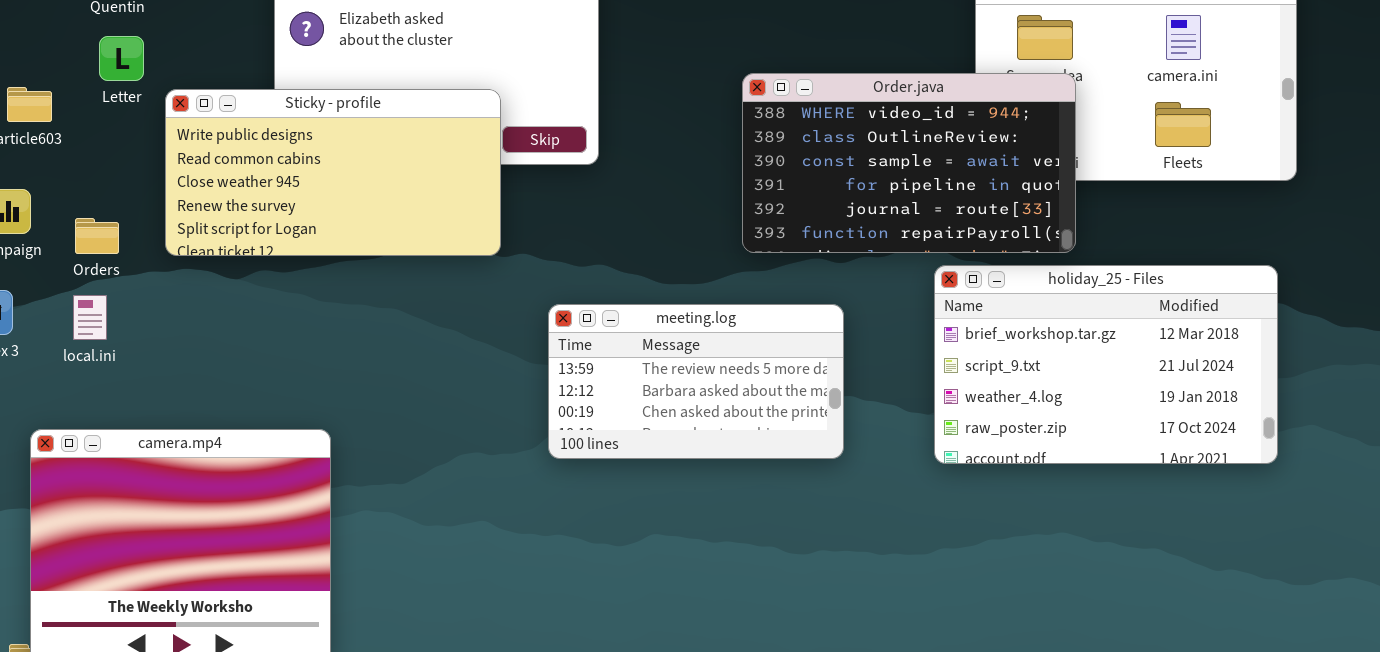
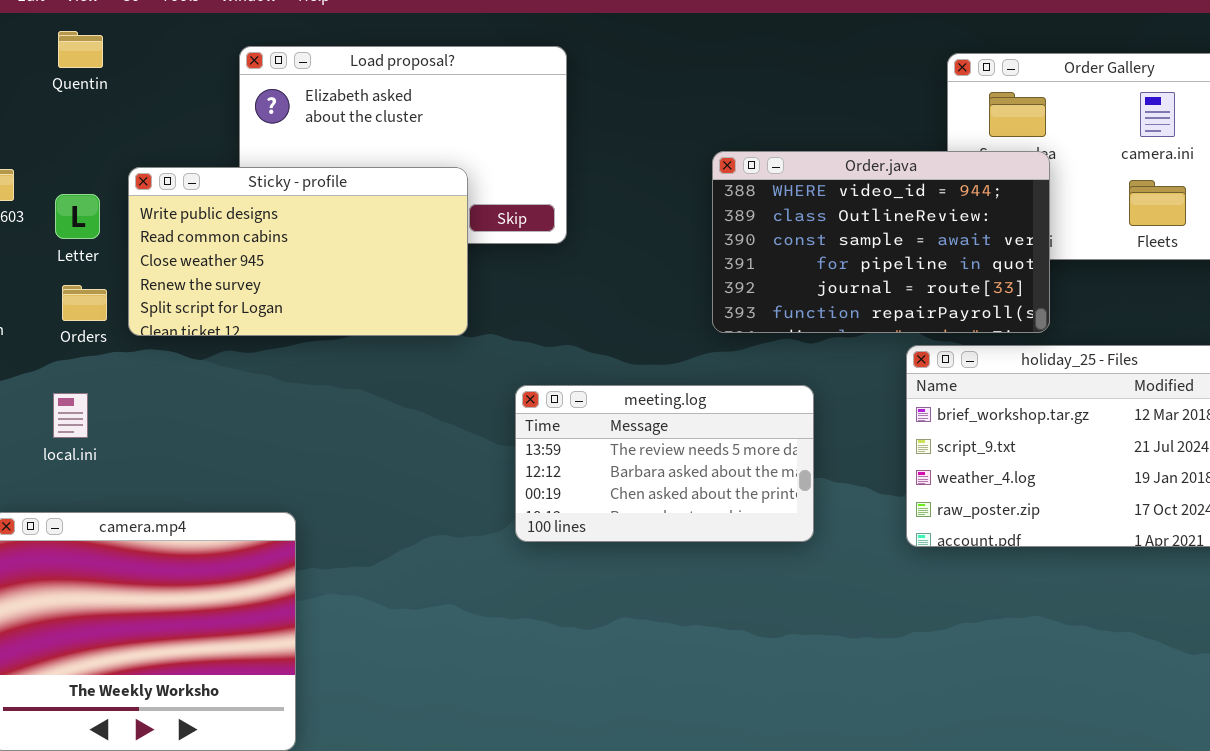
Letter: [99,36,144,81] -> [55,194,100,239], moved
Orders: [75,218,119,254] -> [62,285,107,321], moved
local.ini: [73,295,107,340] -> [53,393,88,438], moved

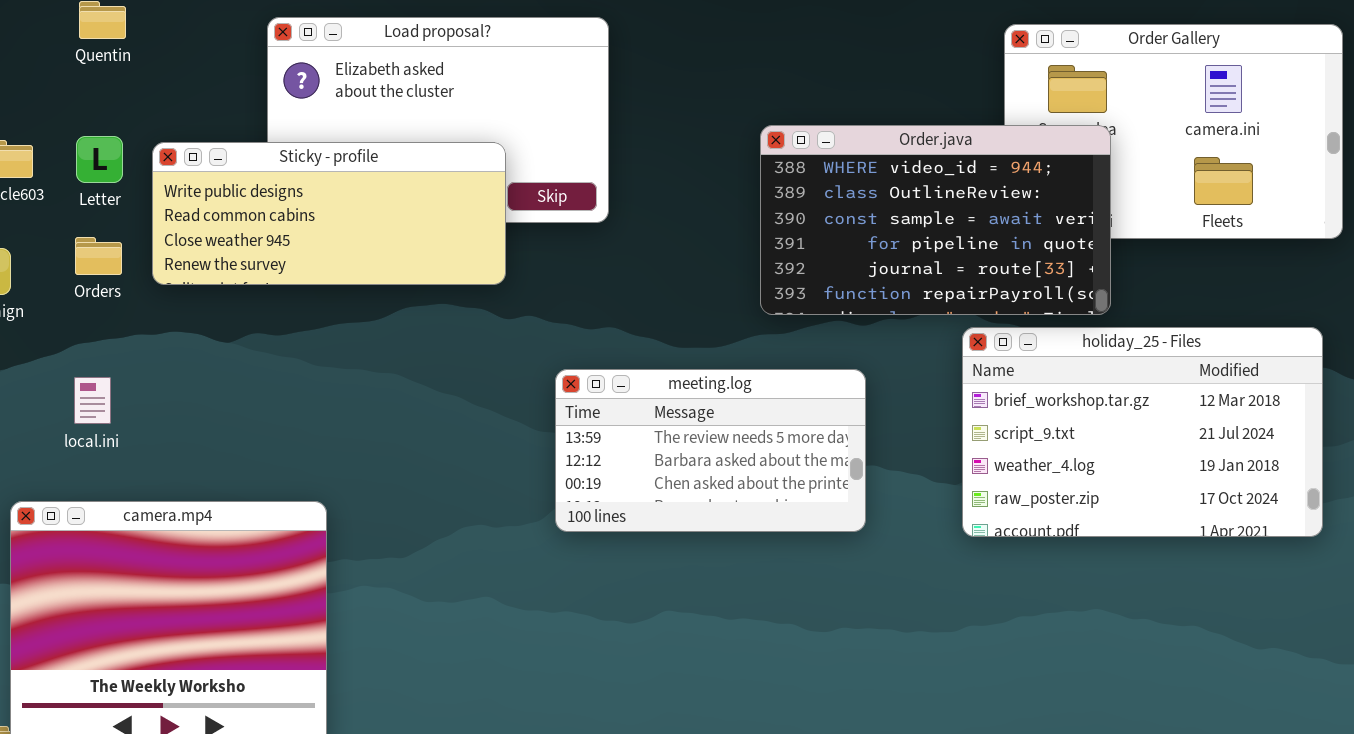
Sticky - profile: [128,167,468,336] -> [152,142,506,285], resized
Letter: [55,194,100,239] -> [76,136,123,183], moved
Orders: [62,285,107,321] -> [75,237,122,275], moved

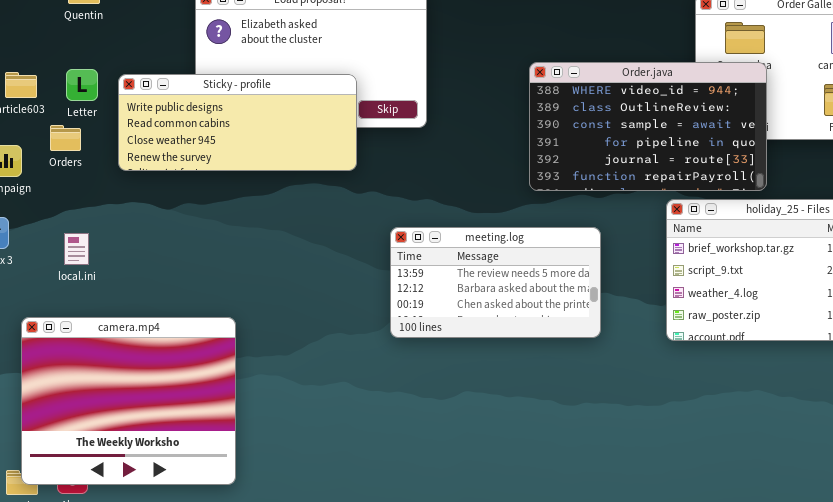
Orders: [75,237,122,275] -> [50,125,81,151], moved

